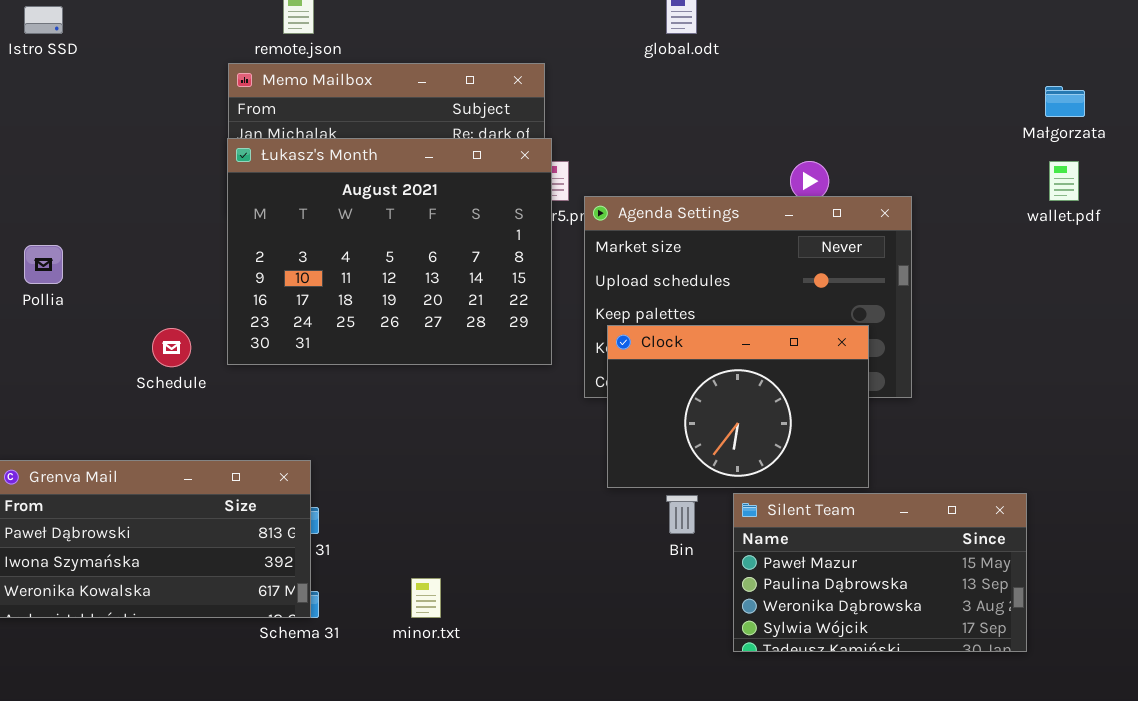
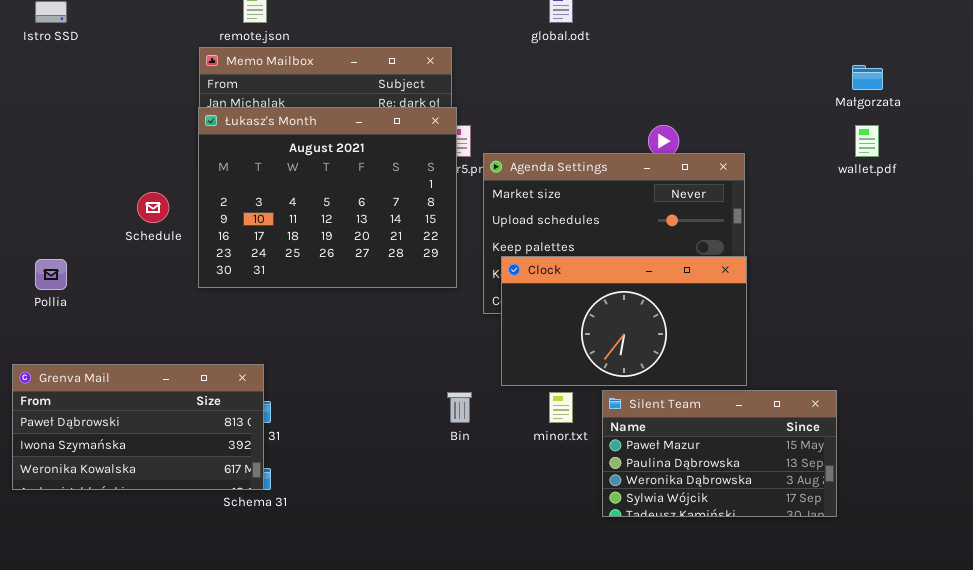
Pollia: [24,245,63,284] -> [35,259,67,290], moved
Clock: [607,325,869,488] -> [501,256,747,386], resized
Schedule: [152,328,191,367] -> [137,192,169,223], moved
Bin: [666,495,698,534] -> [447,392,472,423], moved
minor.txt: [411,578,441,618] -> [549,392,573,423], moved

